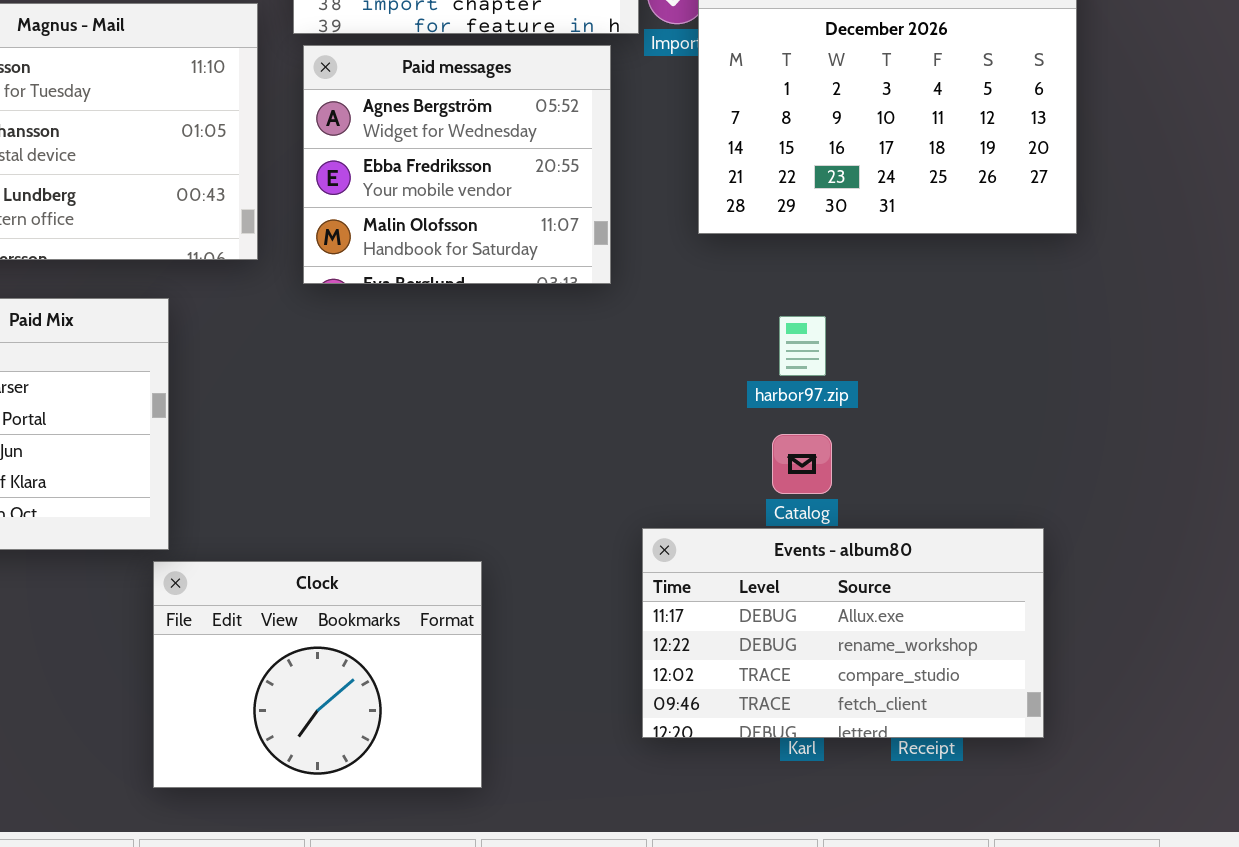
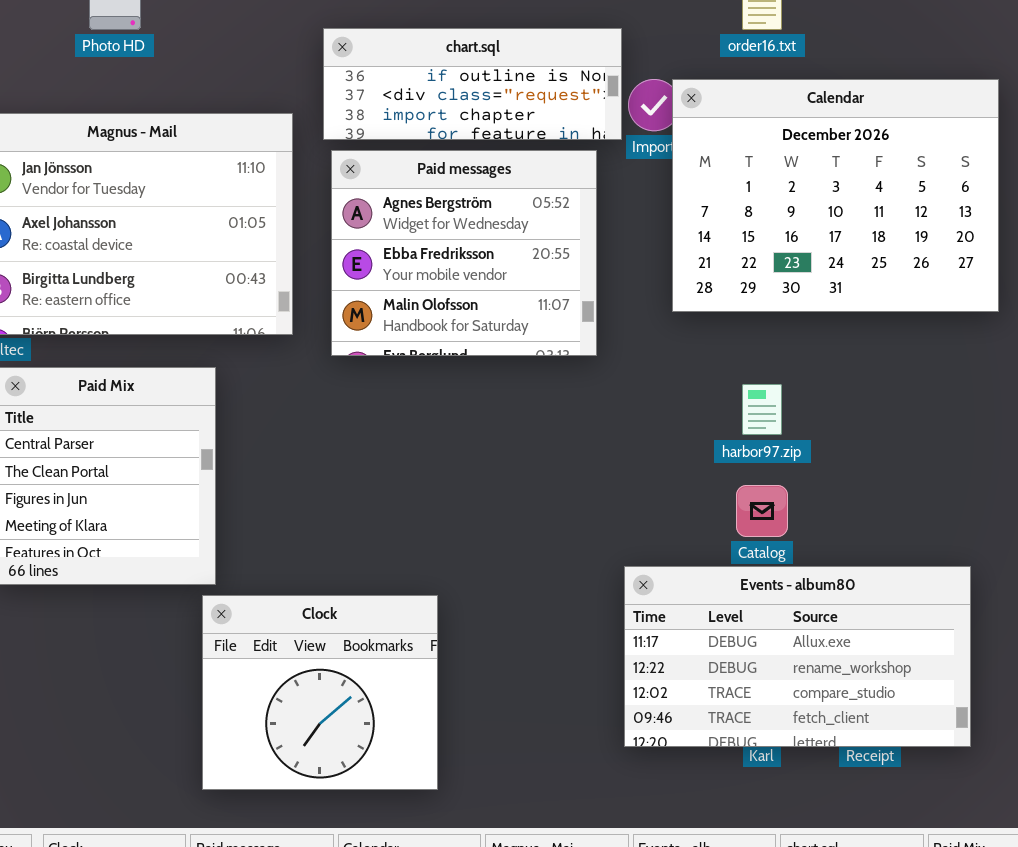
Clock: [153,561,482,788] -> [202,595,438,790], resized

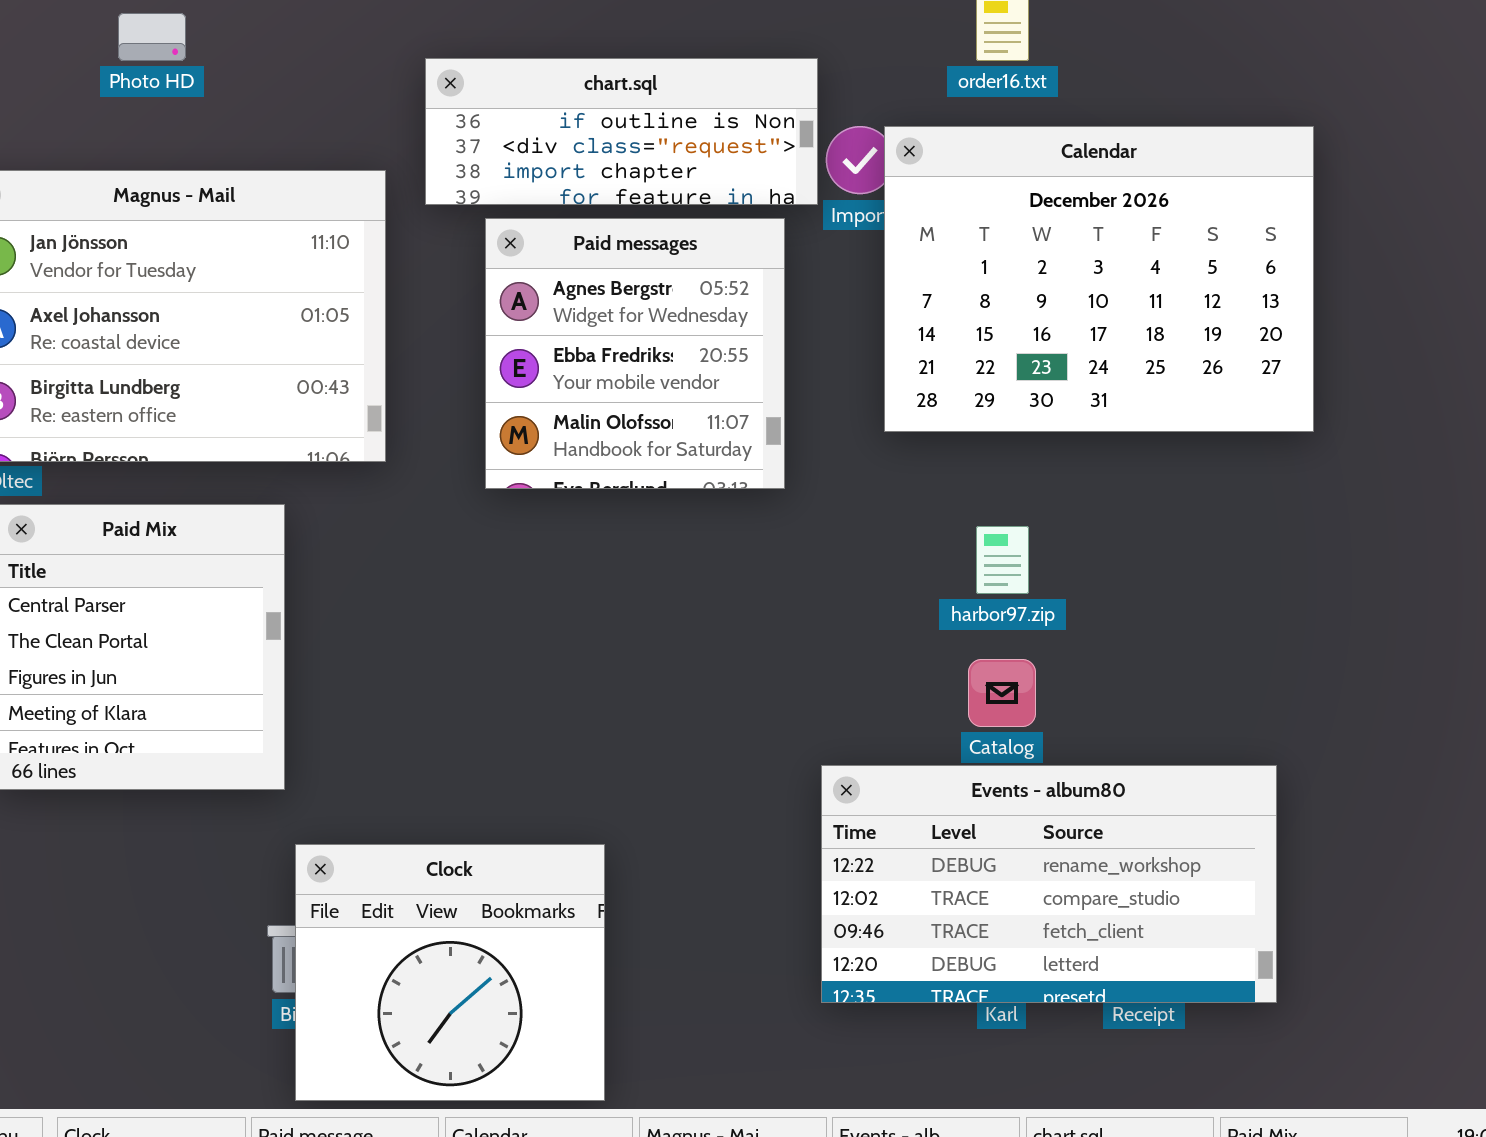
Paid messages: [331,150,597,356] -> [485,218,785,489], resized
Events - album80: [624,566,971,747] -> [821,765,1277,1003], scrolled down 1 row
Clock: [202,595,438,790] -> [295,844,605,1101], moved

